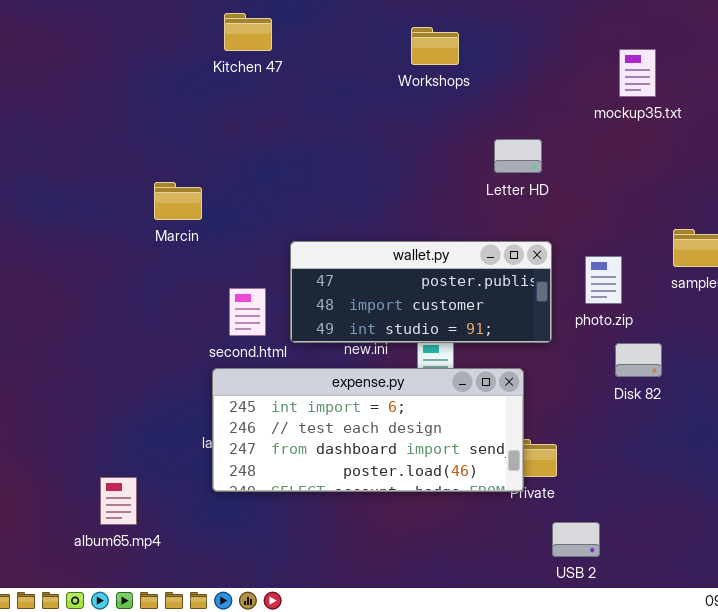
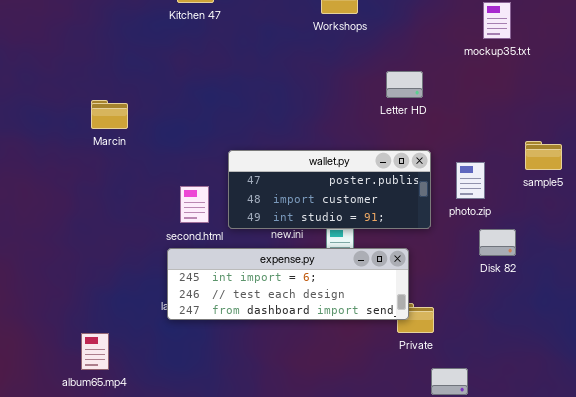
Marcin: [154,182,202,220] -> [91,100,128,129], moved
expense.py: [212,368,524,492] -> [167,248,409,320], resized

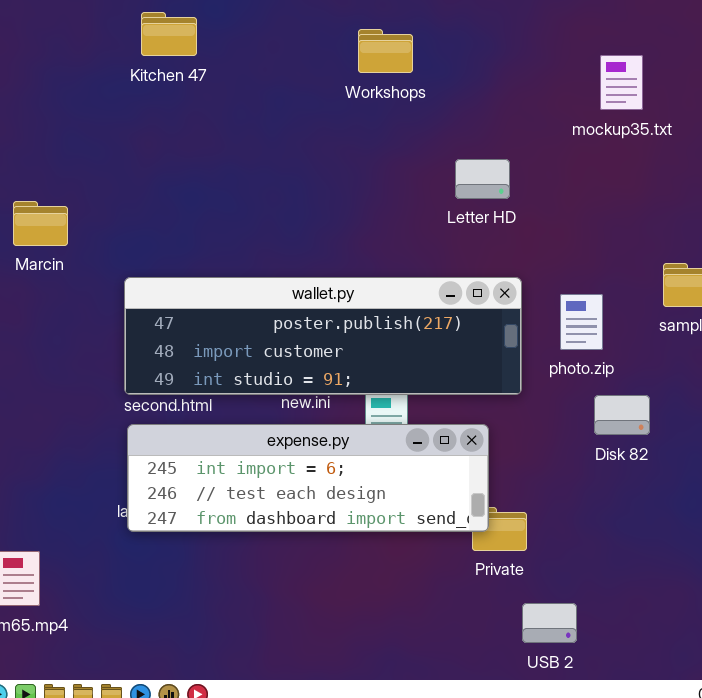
wallet.py: [228,150,431,229] -> [124,277,522,395], resized

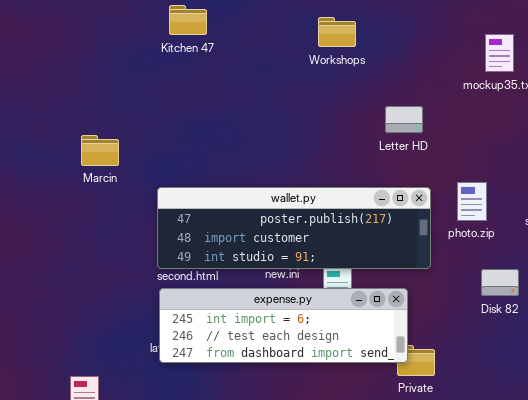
photo.zip: [560,294,603,350] -> [457,182,487,221], moved

